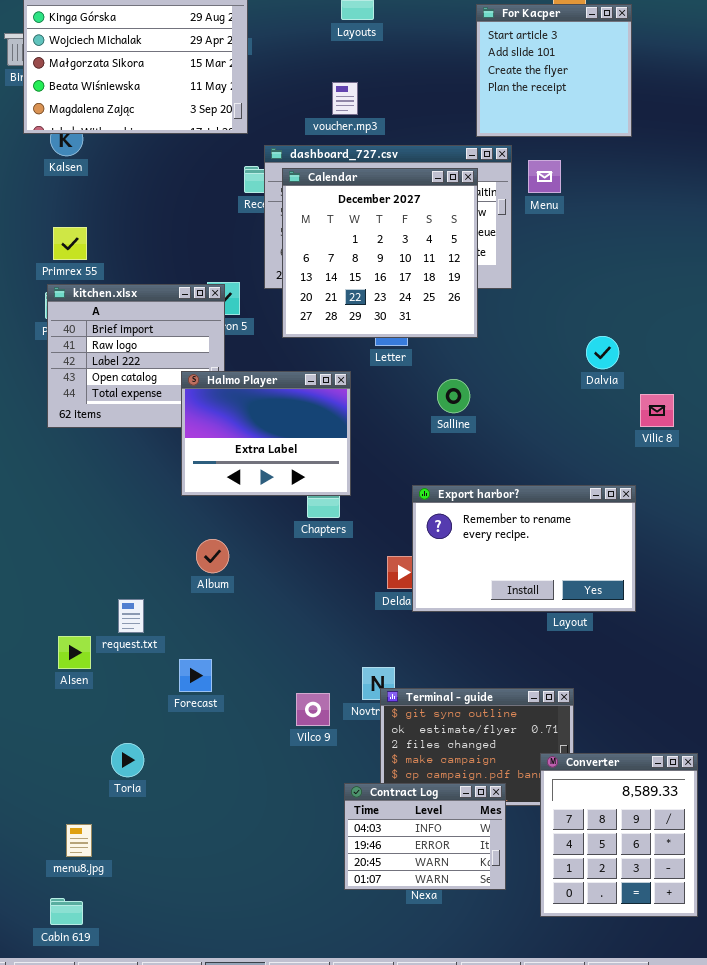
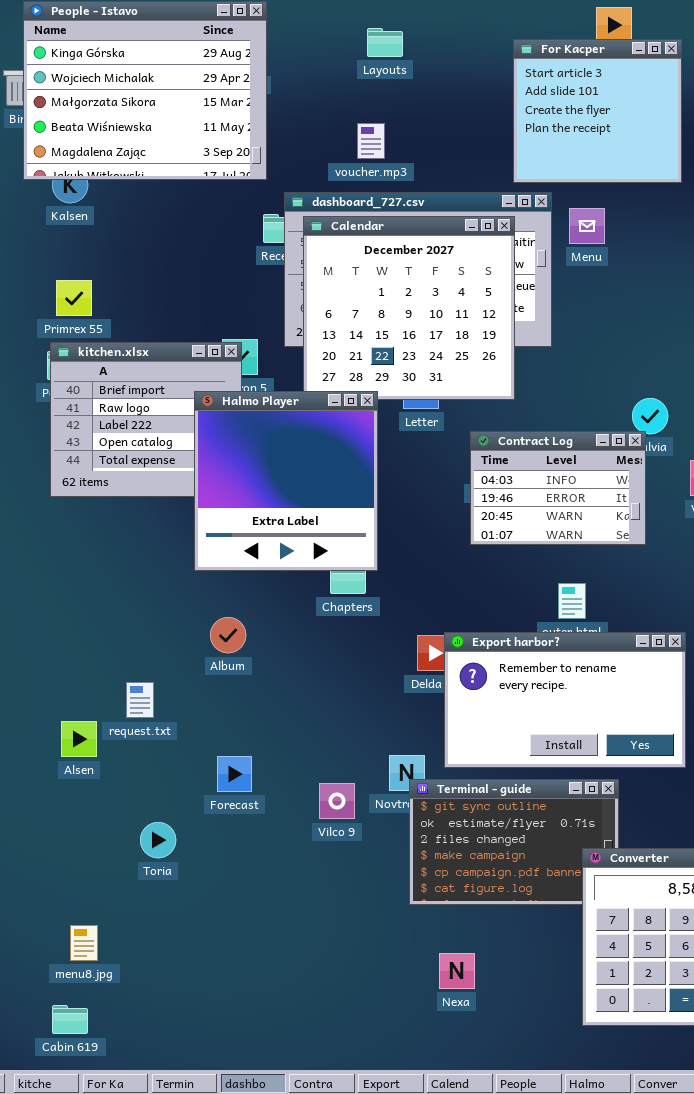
Halmo Player: [181,371,351,496] -> [194,391,378,571], resized
Export harbor?: [412,485,636,612] -> [444,632,686,768], moved
Forecast: [179,659,212,692] -> [217,756,252,792], moved
Toria: [111,743,144,777] -> [140,822,176,858], moved
Contract Log: [344,783,506,890] -> [470,431,646,545], moved

